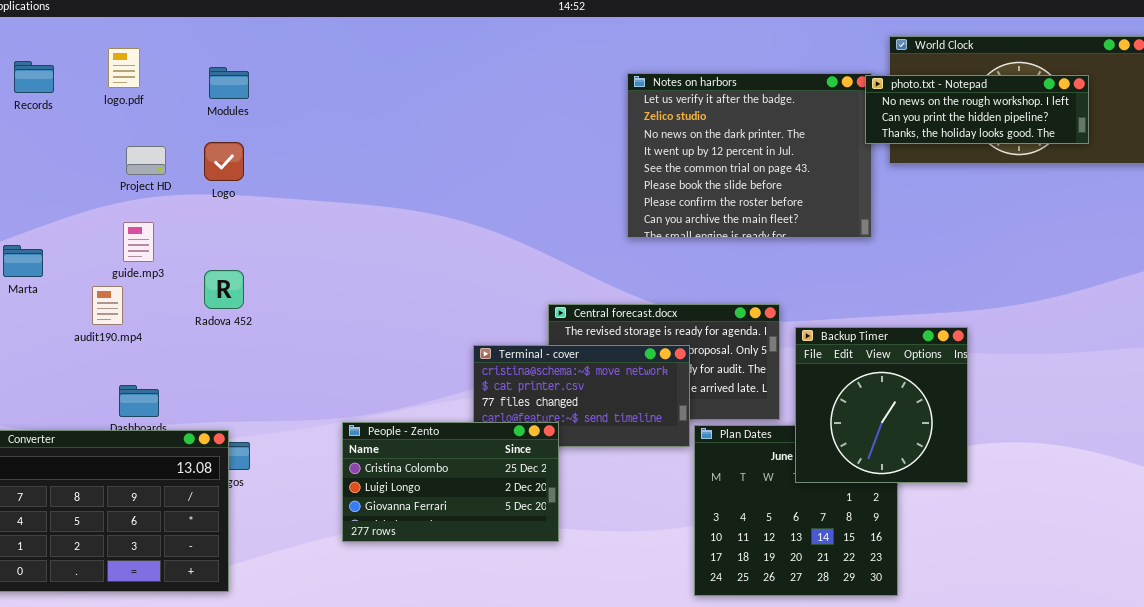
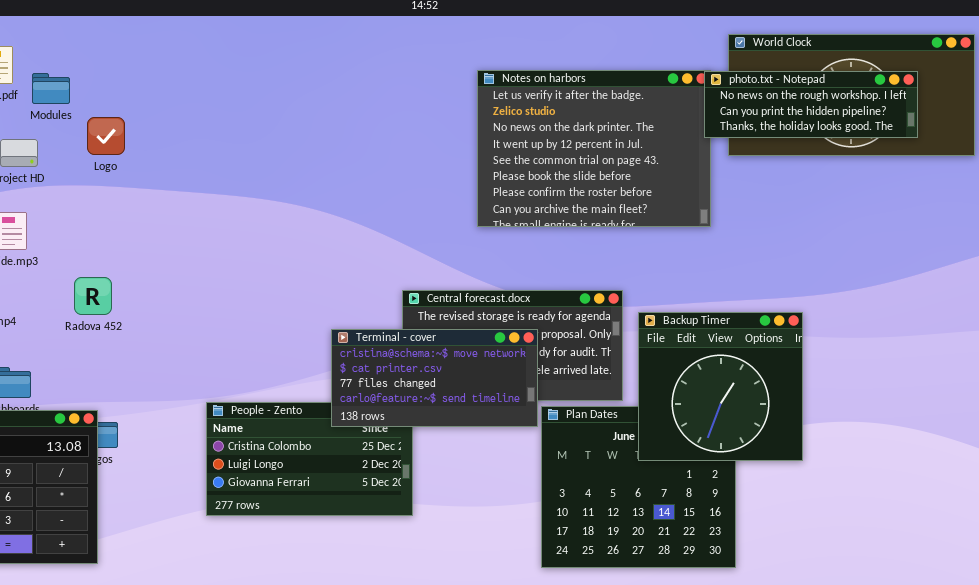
Modules: [209,67,249,99] -> [32,73,70,104], moved
Logo: [204,142,244,181] -> [87,117,125,155], moved
Radova 452: [204,270,244,309] -> [74,277,112,315], moved
Terminal - cover: [473,345,690,447] -> [331,329,538,427], raised

